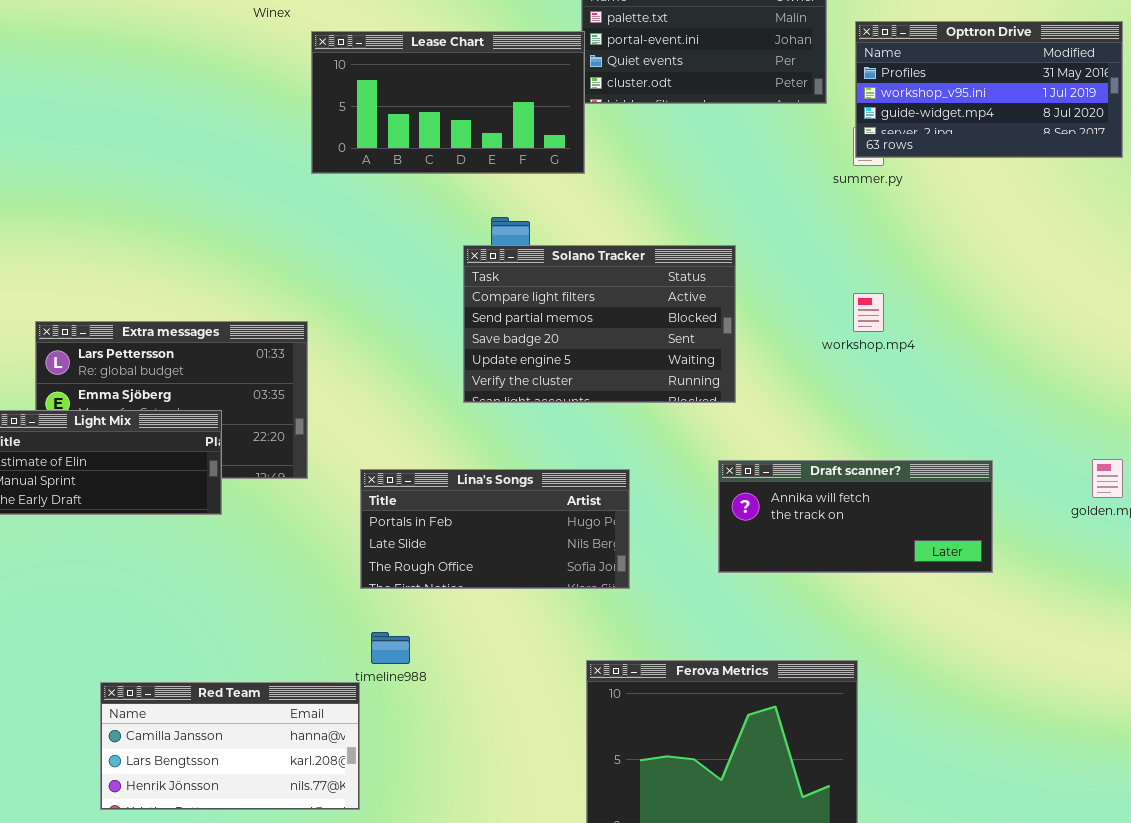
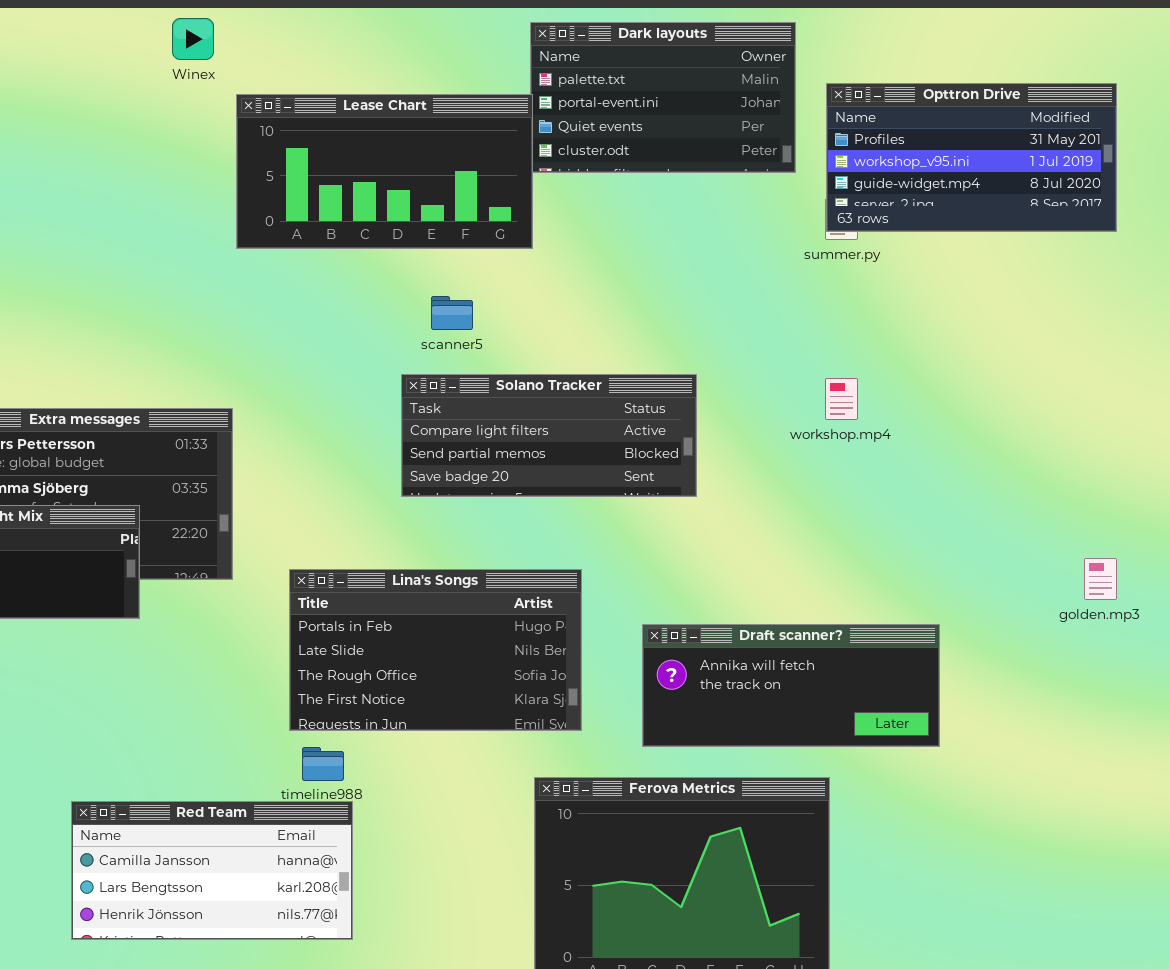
Solano Tracker: [463,245,736,403] -> [401,374,697,497], resized
Draft scanner?: [718,460,993,573] -> [642,624,940,747], moved
Lina's Songs: [360,469,630,589] -> [289,569,582,731], resized
Red Team: [100,682,360,810] -> [71,801,353,940], moved

